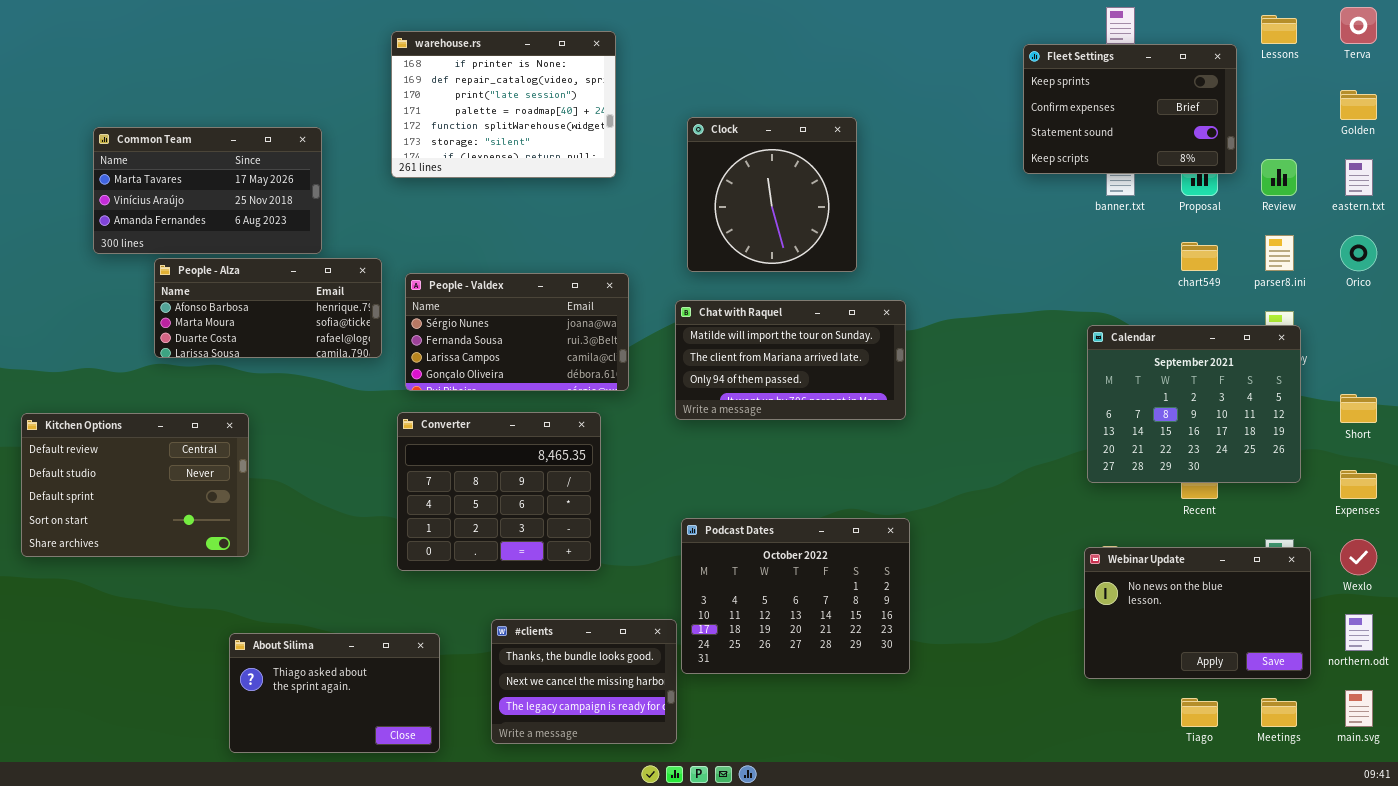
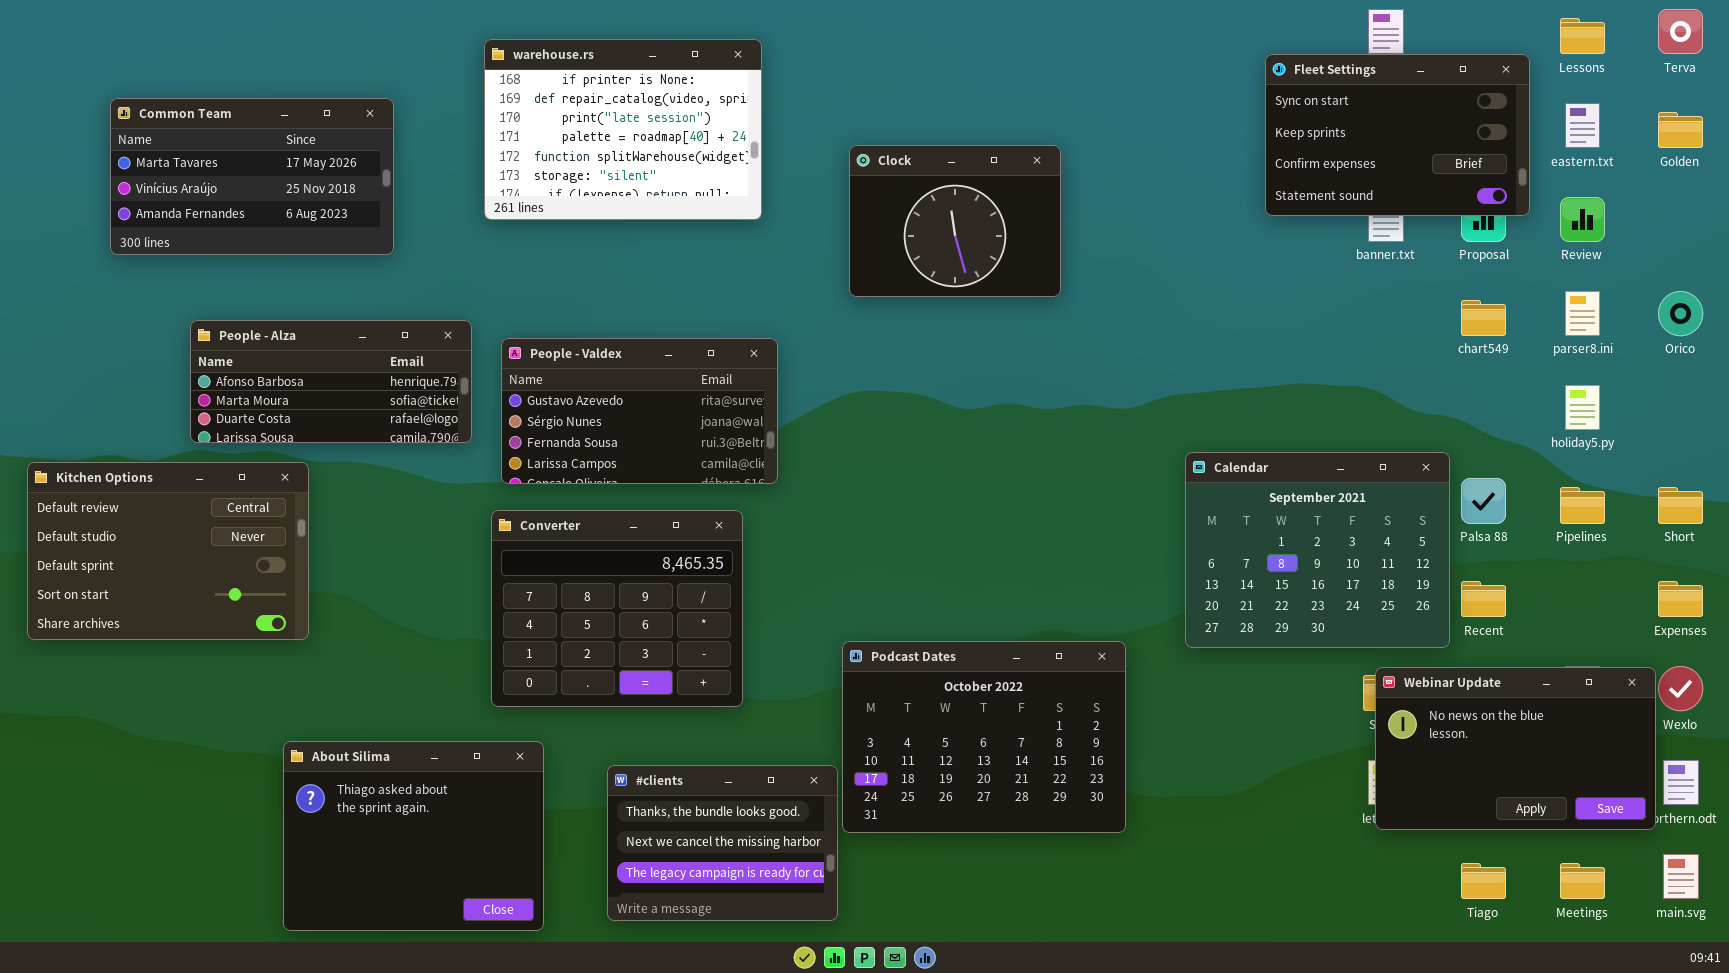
Fleet Settings: [1023,44,1237,174] -> [1265,54,1530,216], scrolled up 1 row
Clock: [687,117,857,272] -> [849,145,1061,297], resized
Common Team: [93,127,322,254] -> [110,98,394,255], moved
eastern.txt: [1345,159,1373,196] -> [1565,103,1600,148], moved
People - Valdex: [405,273,629,391] -> [501,338,778,484], scrolled up 1 row
Chat with Raquel: [675,300,906,420] -> none, closed
Calendar: [1087,325,1301,483] -> [1185,452,1450,648], moved
Kitchen Options: [21,413,249,557] -> [27,462,309,640], moved
Webinar Update: [1084,547,1311,679] -> [1375,667,1656,830], moved
About Silima: [229,633,440,753] -> [283,741,544,931], resized

